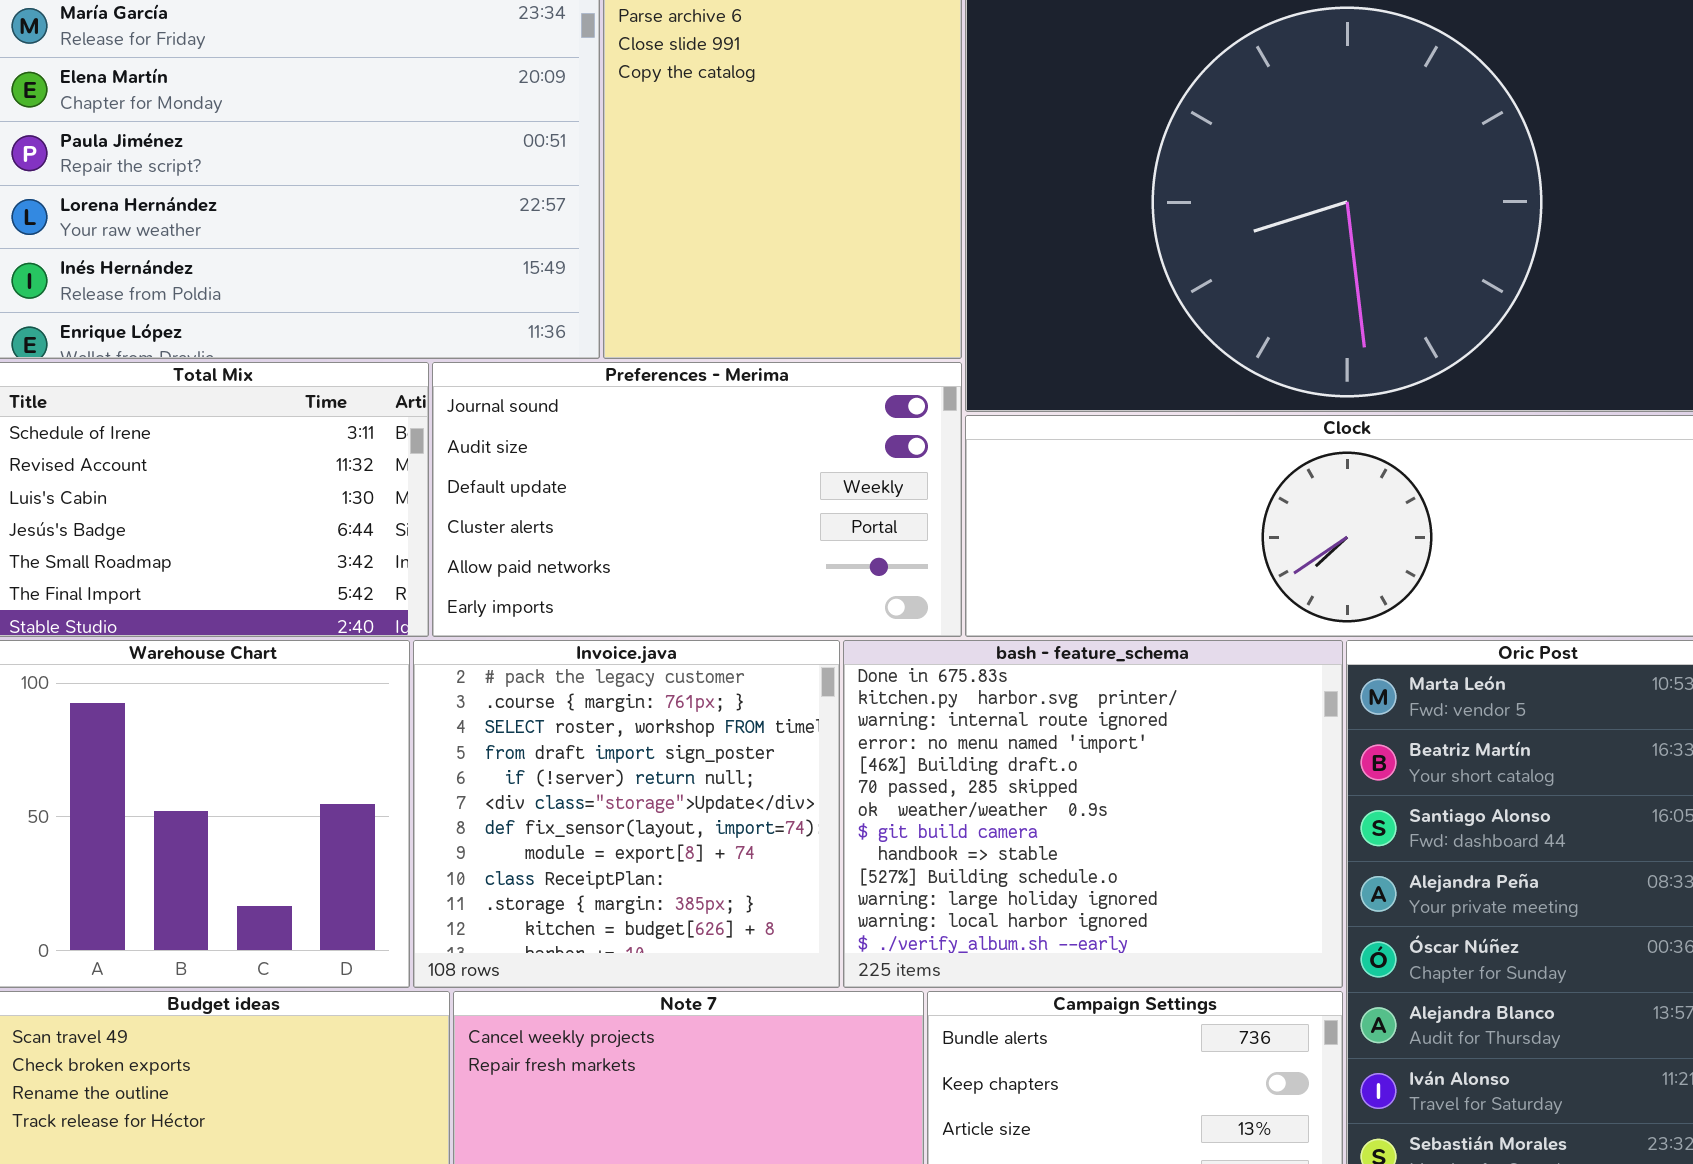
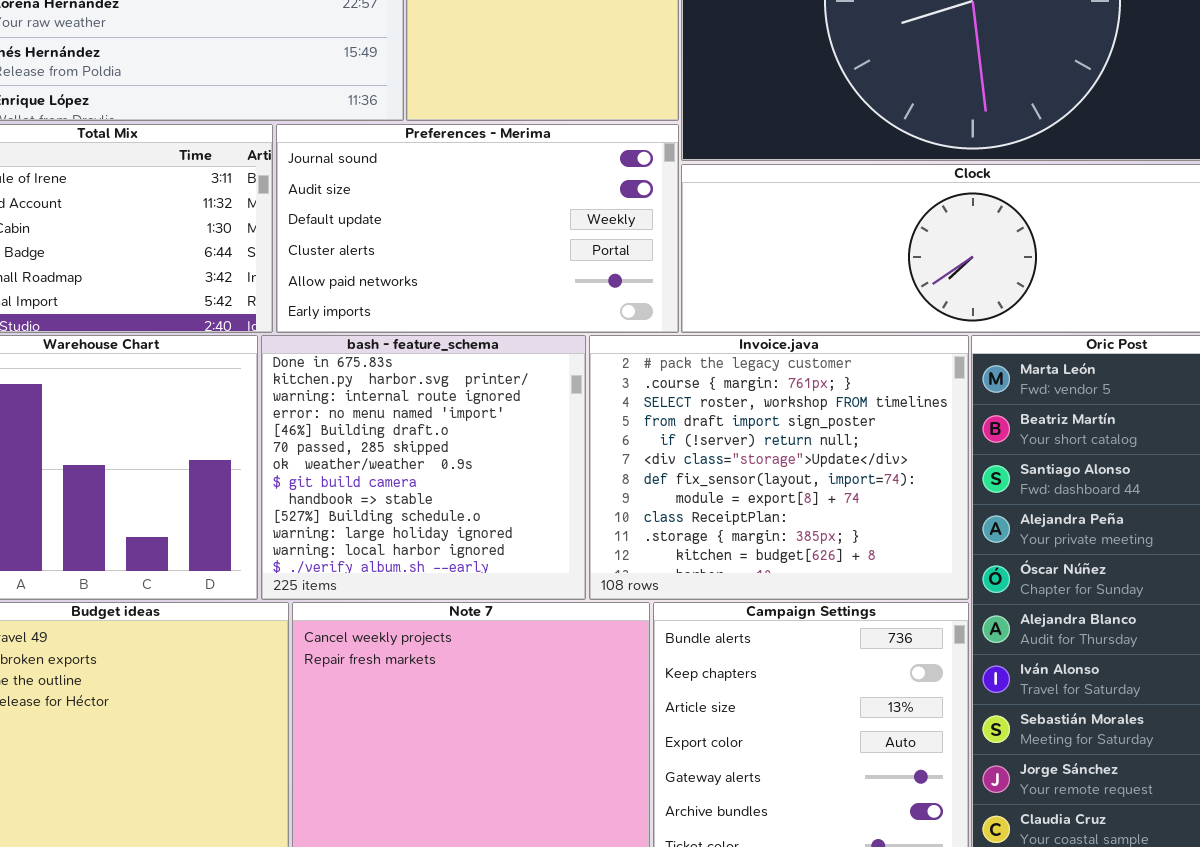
Invoice.java: [413,640,840,988] -> [589,335,969,600], moved, resized
bash - feature_schema: [843,640,1343,988] -> [261,335,586,600], moved, resized

